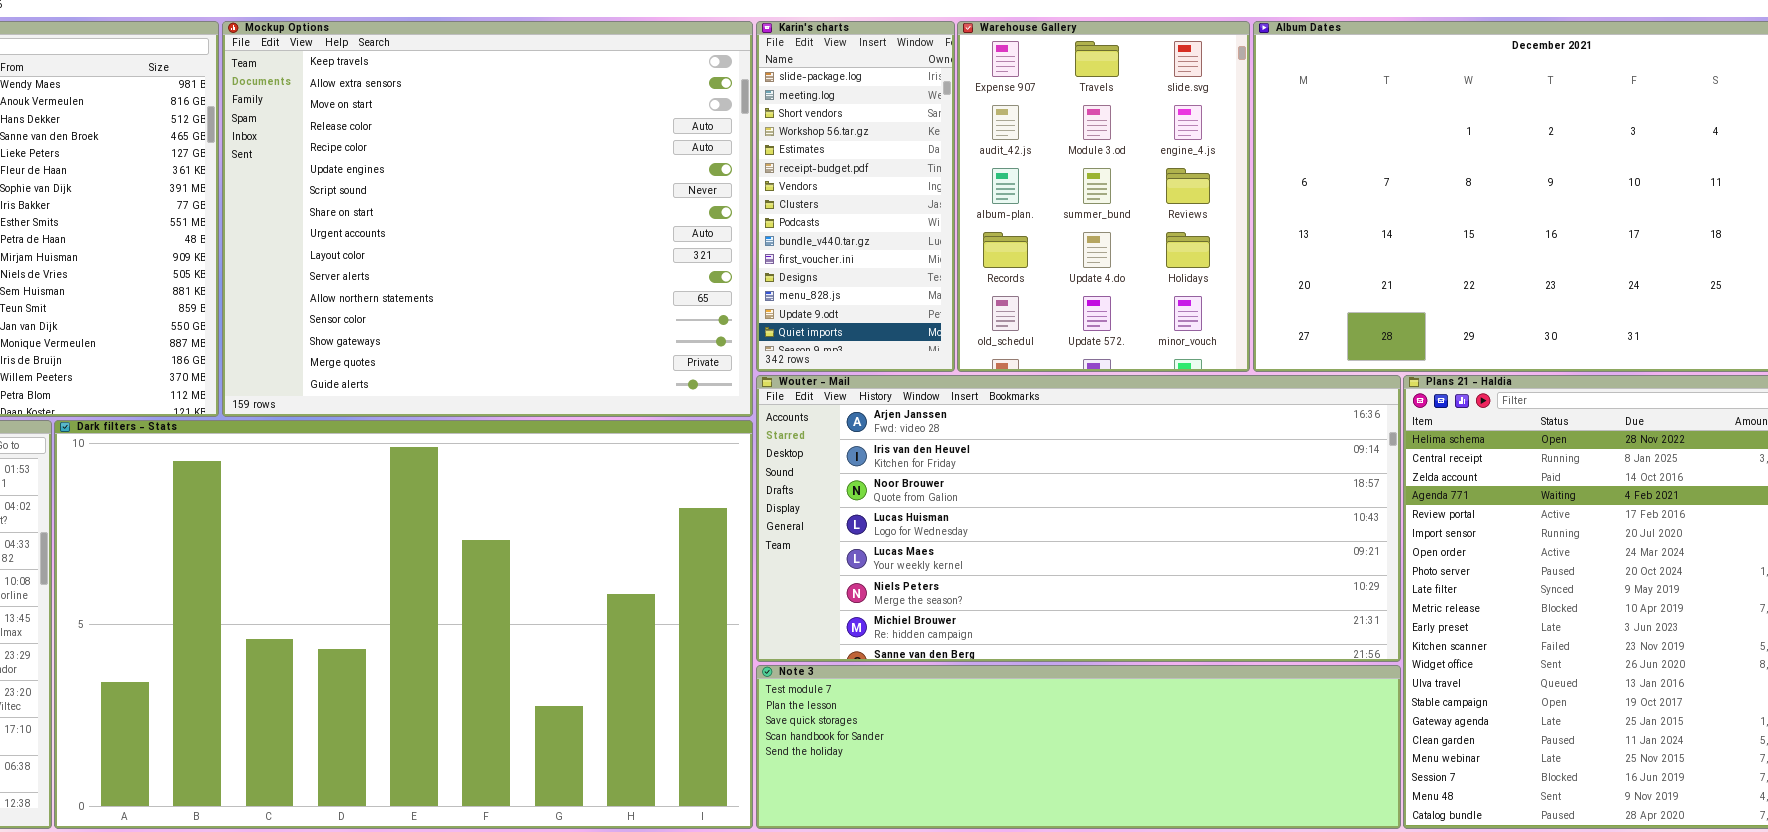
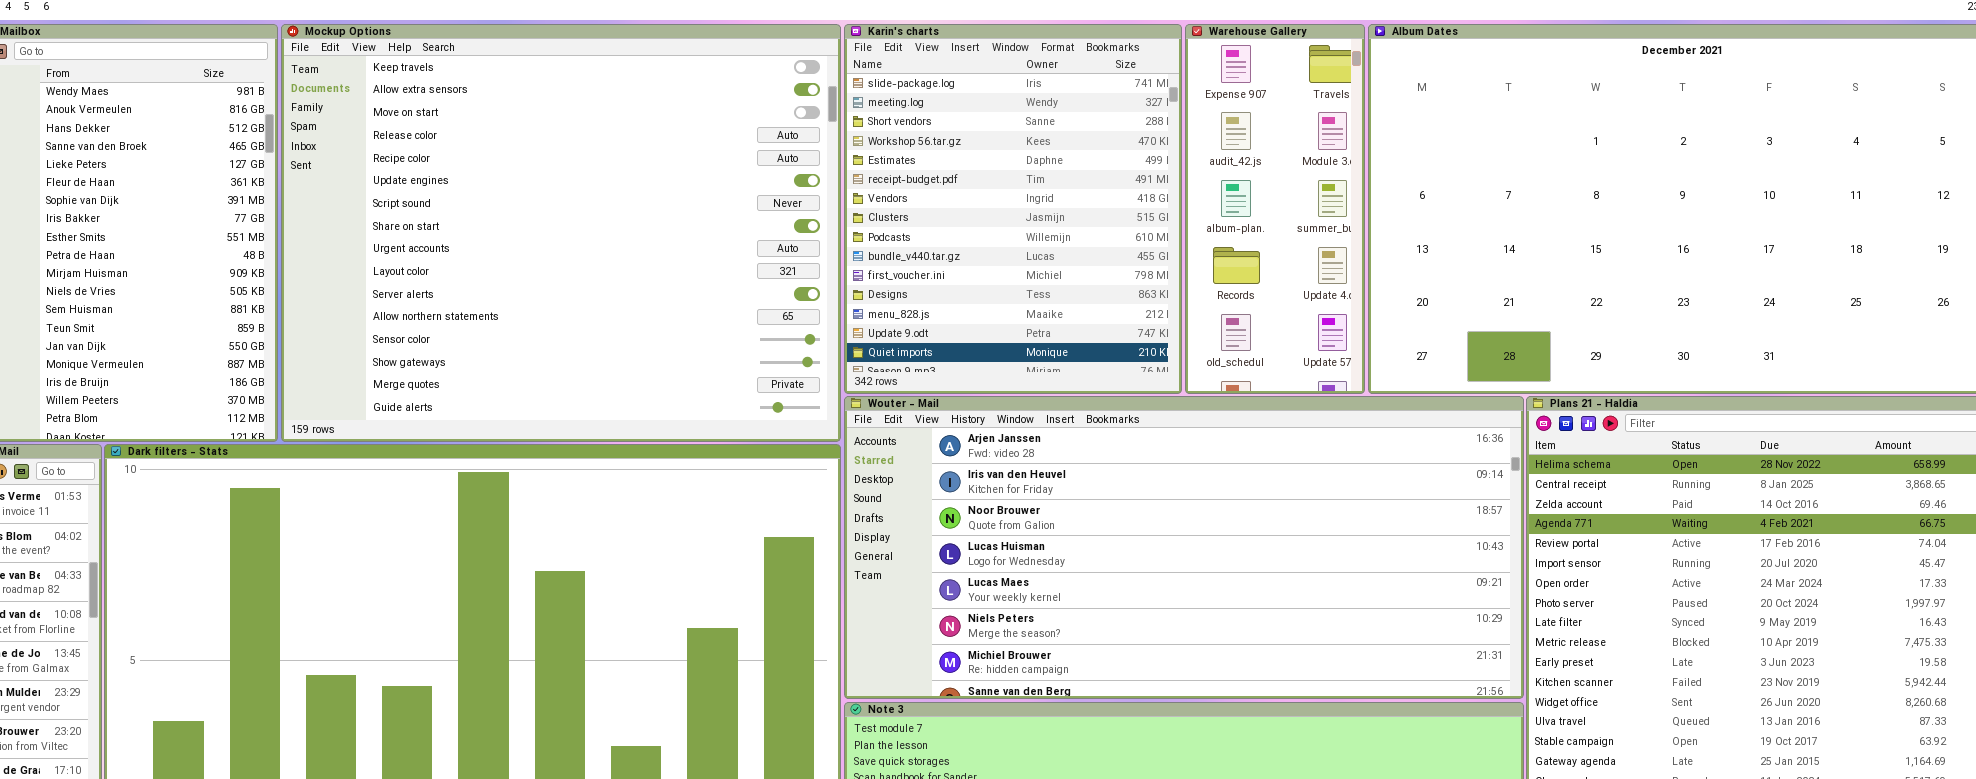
Karin's charts: [756,21,955,372] -> [844,24,1182,394], resized
Warehouse Gallery: [957,21,1250,372] -> [1185,24,1365,394], resized

